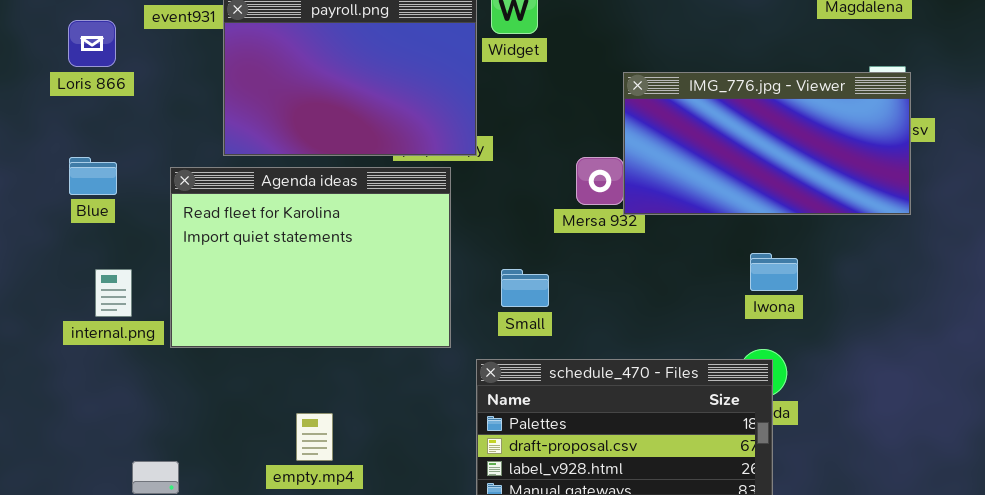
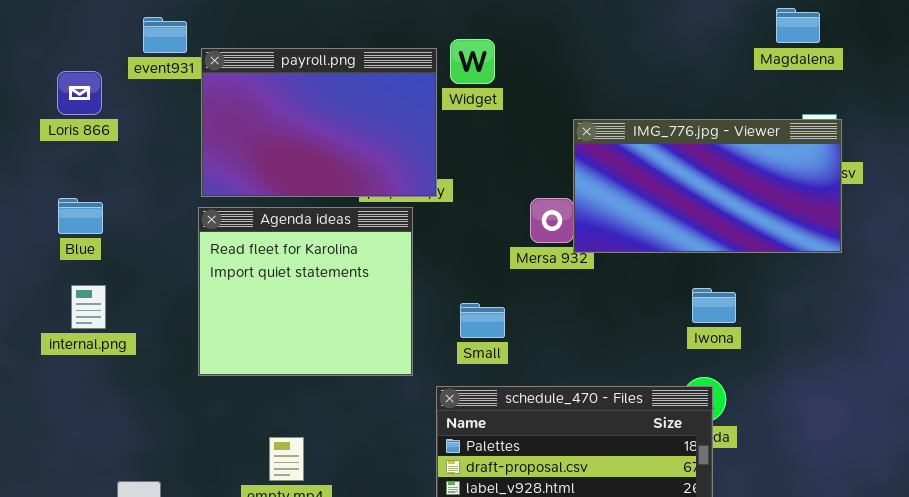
Agenda ideas: [170,167,451,348] -> [198,207,413,376], resized
internal.png: [95,269,132,317] -> [71,285,106,329], moved

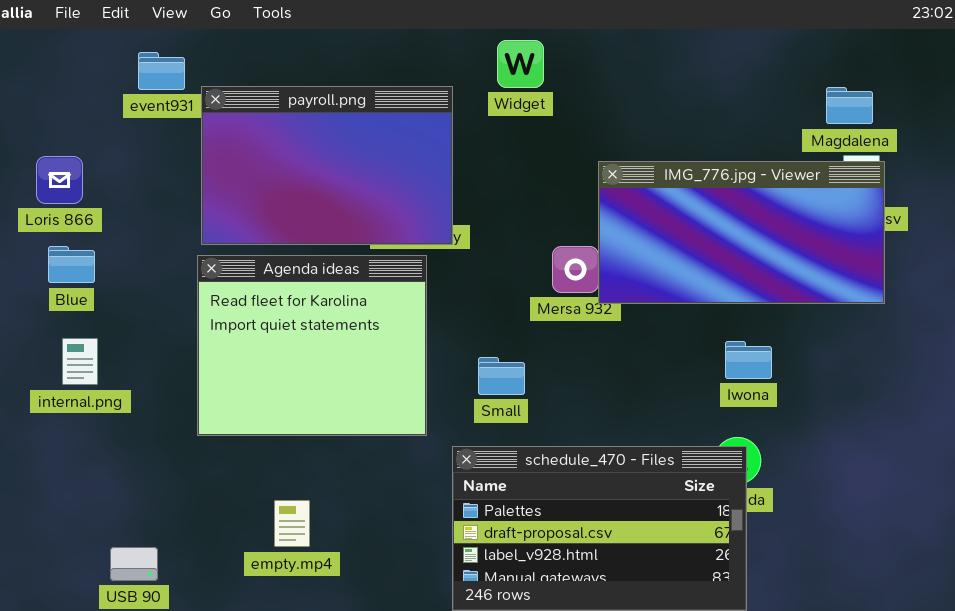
Magdalena: [776,8,820,43] -> [826,87,873,124], moved
Widget: [450,39,495,84] -> [497,40,544,88], moved
Loris 866: [57,71,102,115] -> [36,156,83,204], moved

